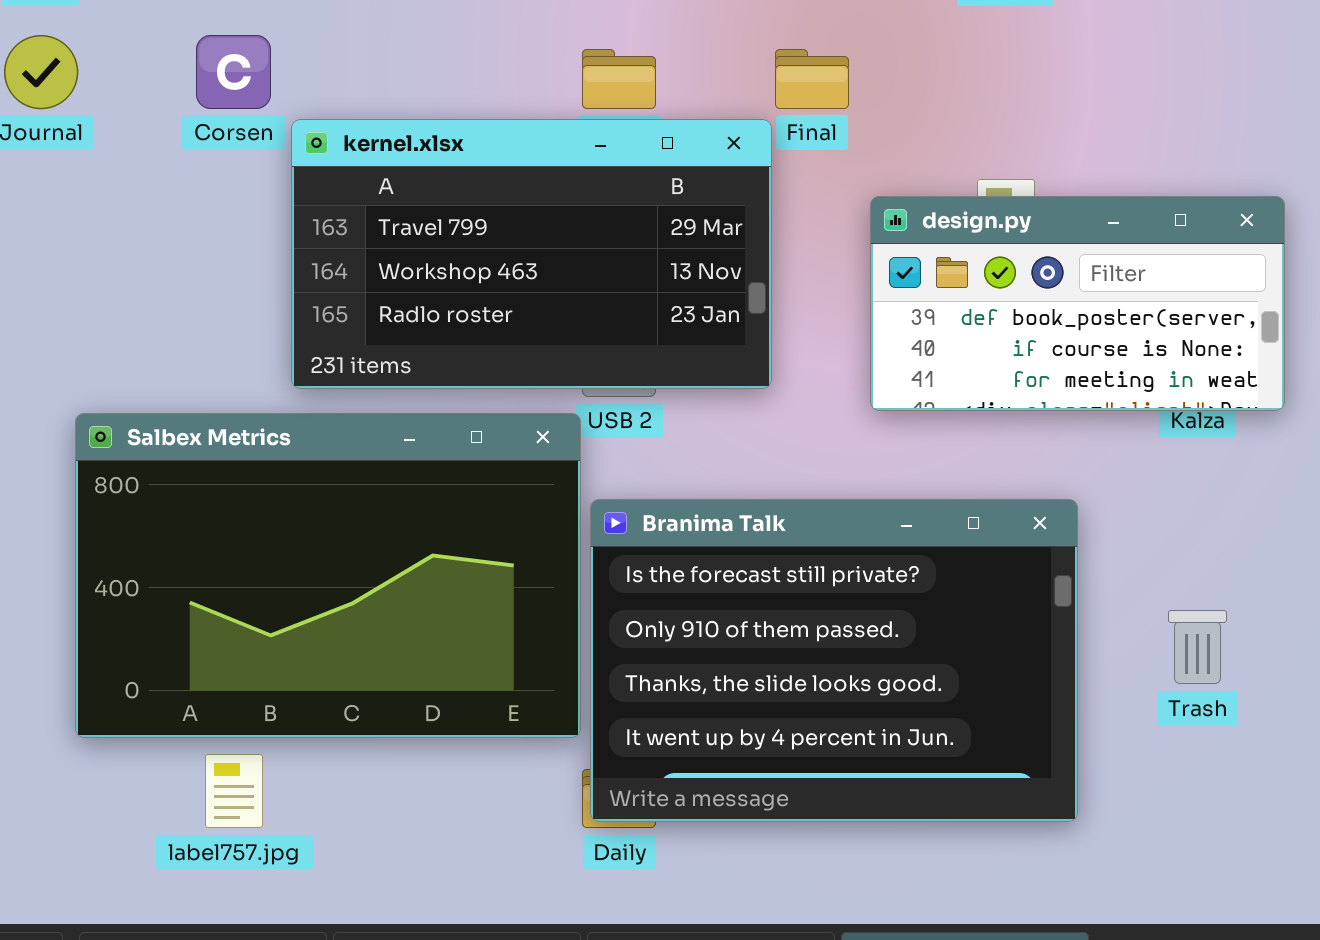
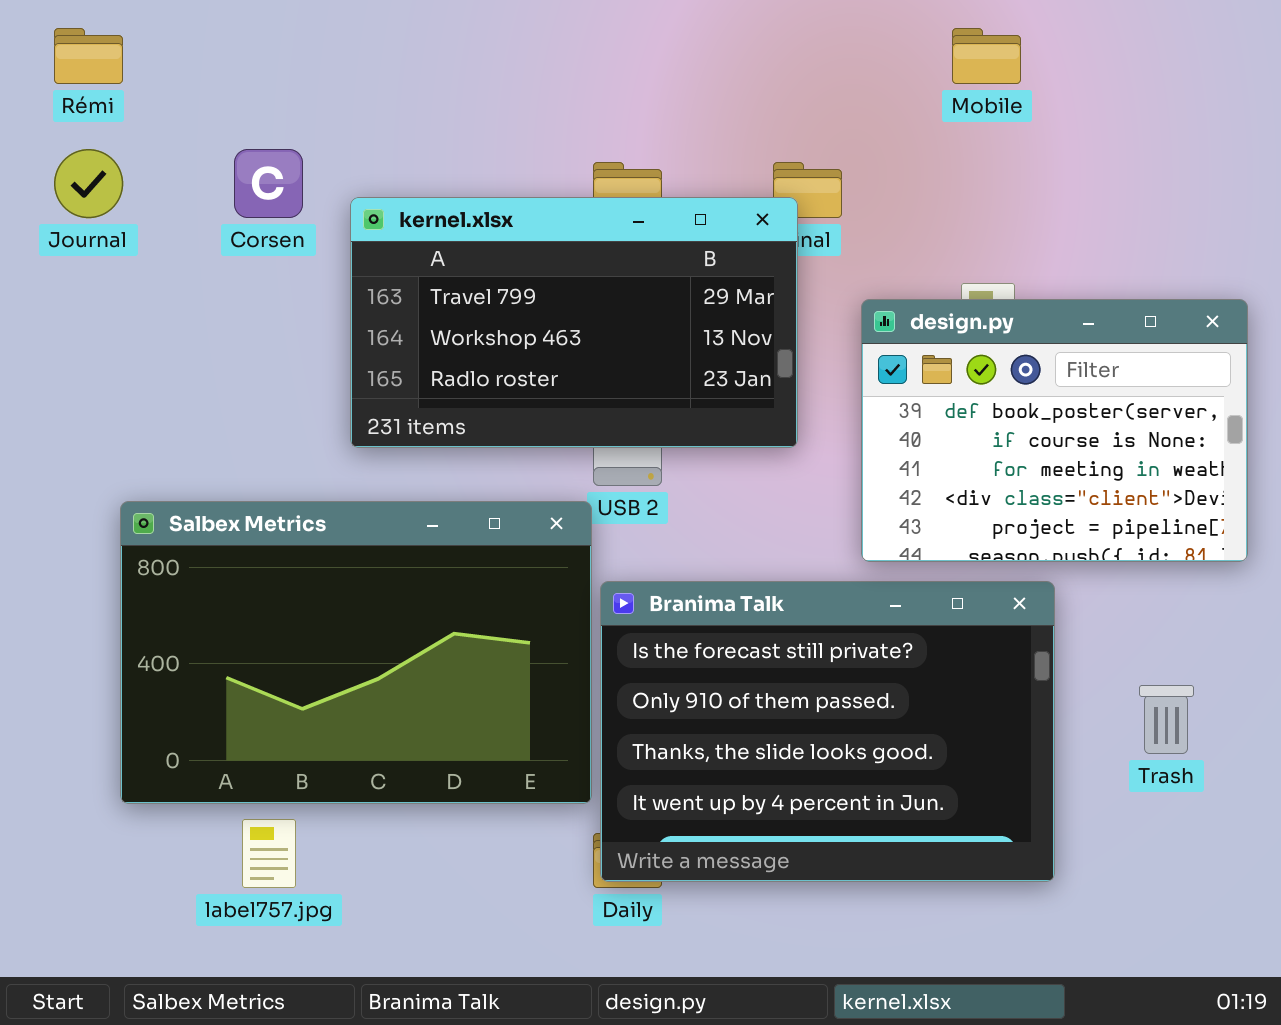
kernel.xlsx: [291,119,772,389] -> [350,197,798,448], moved
design.py: [870,196,1285,411] -> [861,299,1248,562], resized

